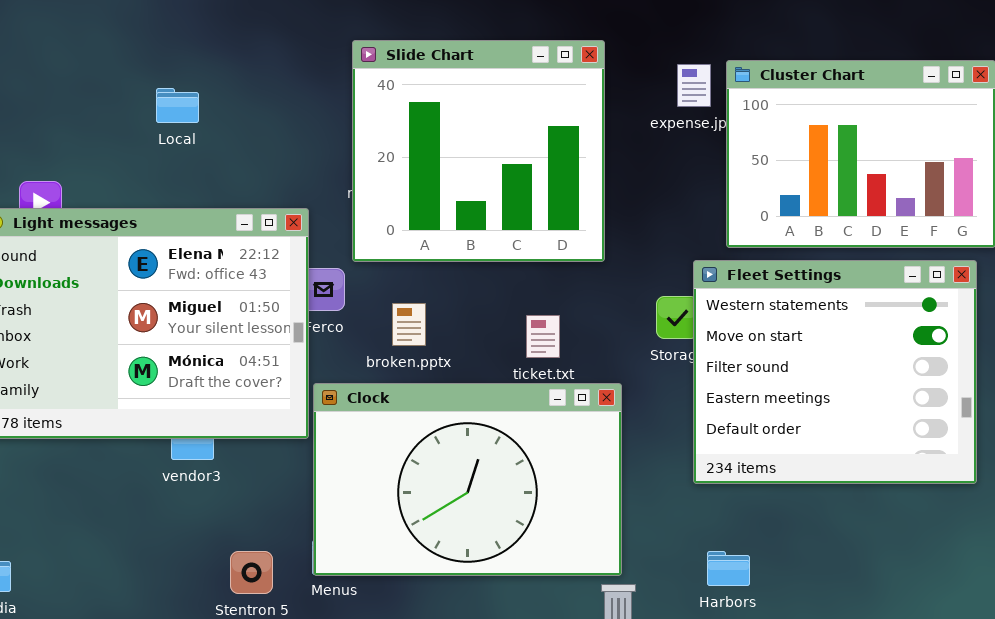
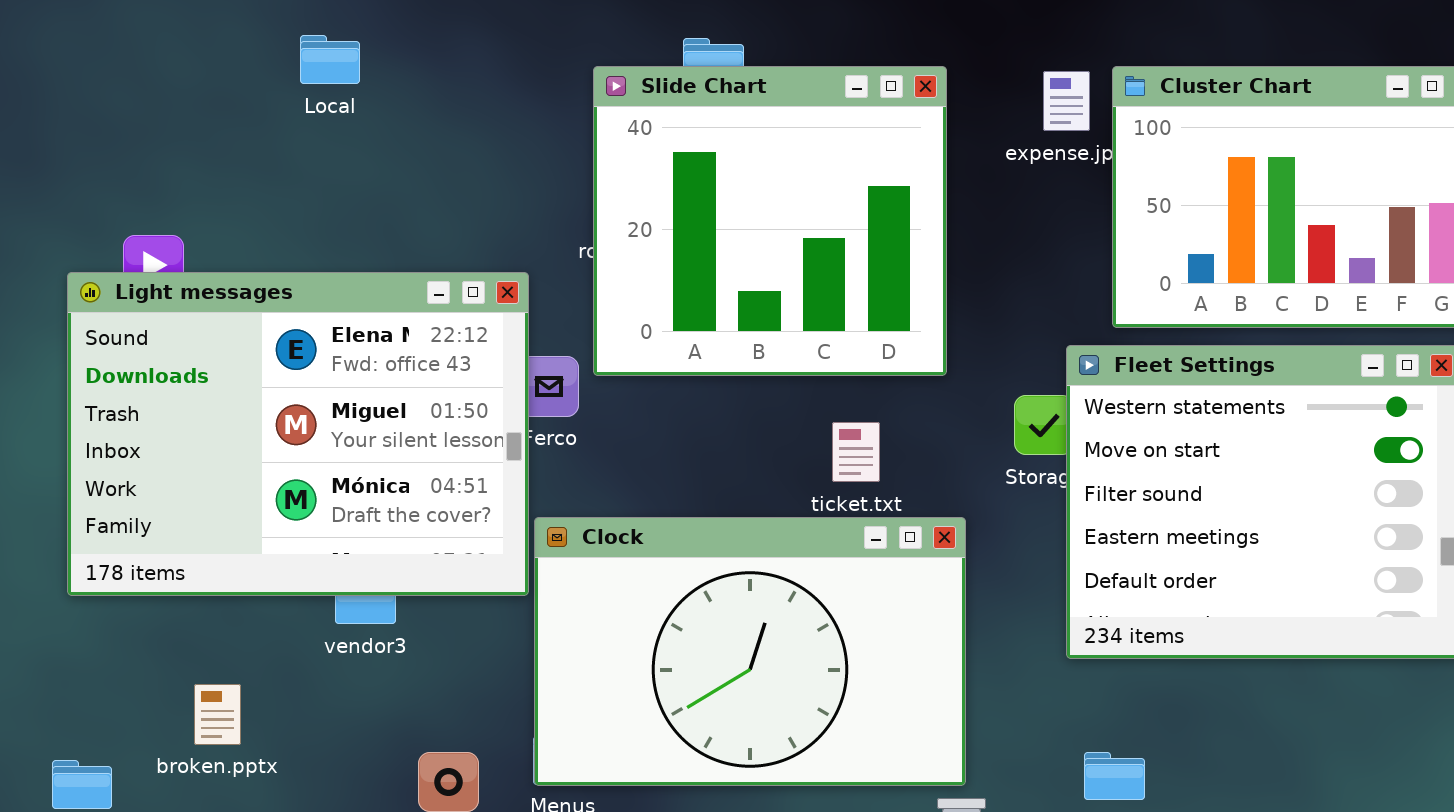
Slide Chart: [352,40,605,262] -> [593,66,947,376], moved
Local: [156,88,199,123] -> [300,35,360,84], moved
broken.pptx: [392,303,426,346] -> [194,684,241,745], moved

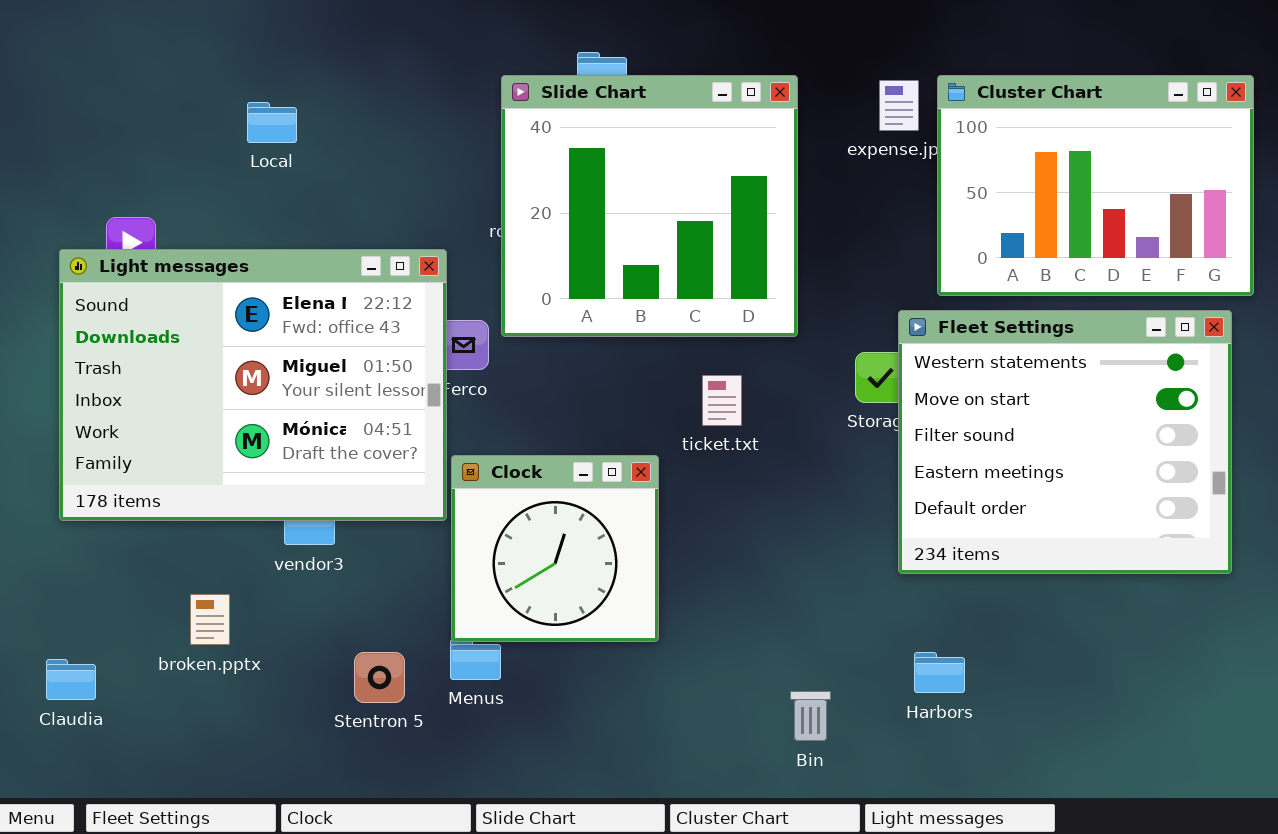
Local: [300,35,360,84] -> [247,102,297,143], moved
Clock: [534,517,966,786] -> [451,455,659,642], resized
broken.pptx: [194,684,241,745] -> [190,594,230,645], moved

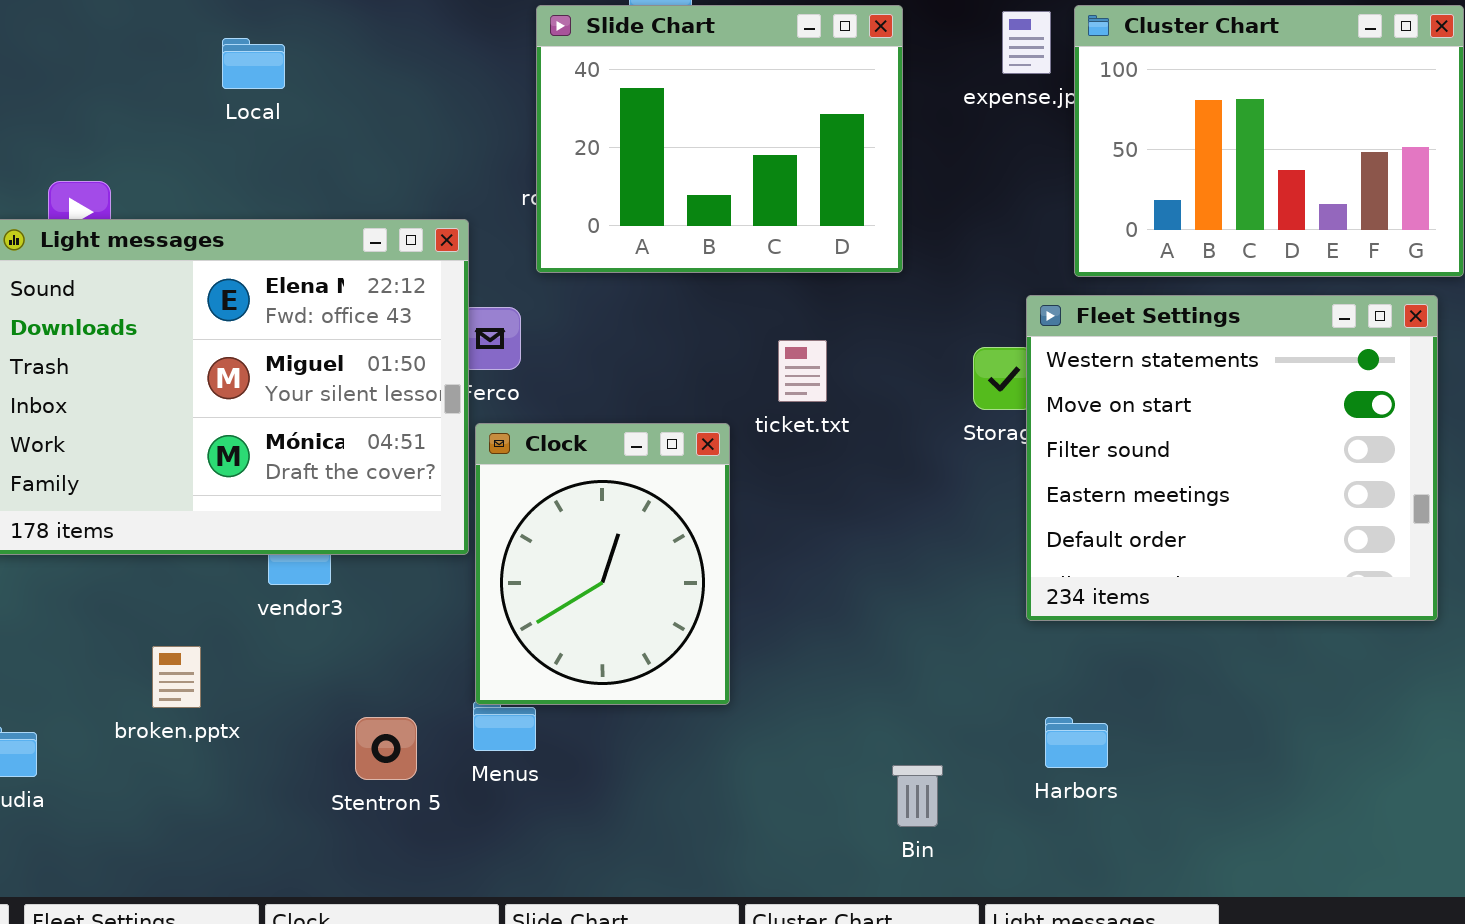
Slide Chart: [501,75,798,337] -> [536,5,903,273], resized
ticket.txt: [702,375,742,426] -> [778,340,827,402], moved
Clock: [451,455,659,642] -> [475,423,730,705], resized

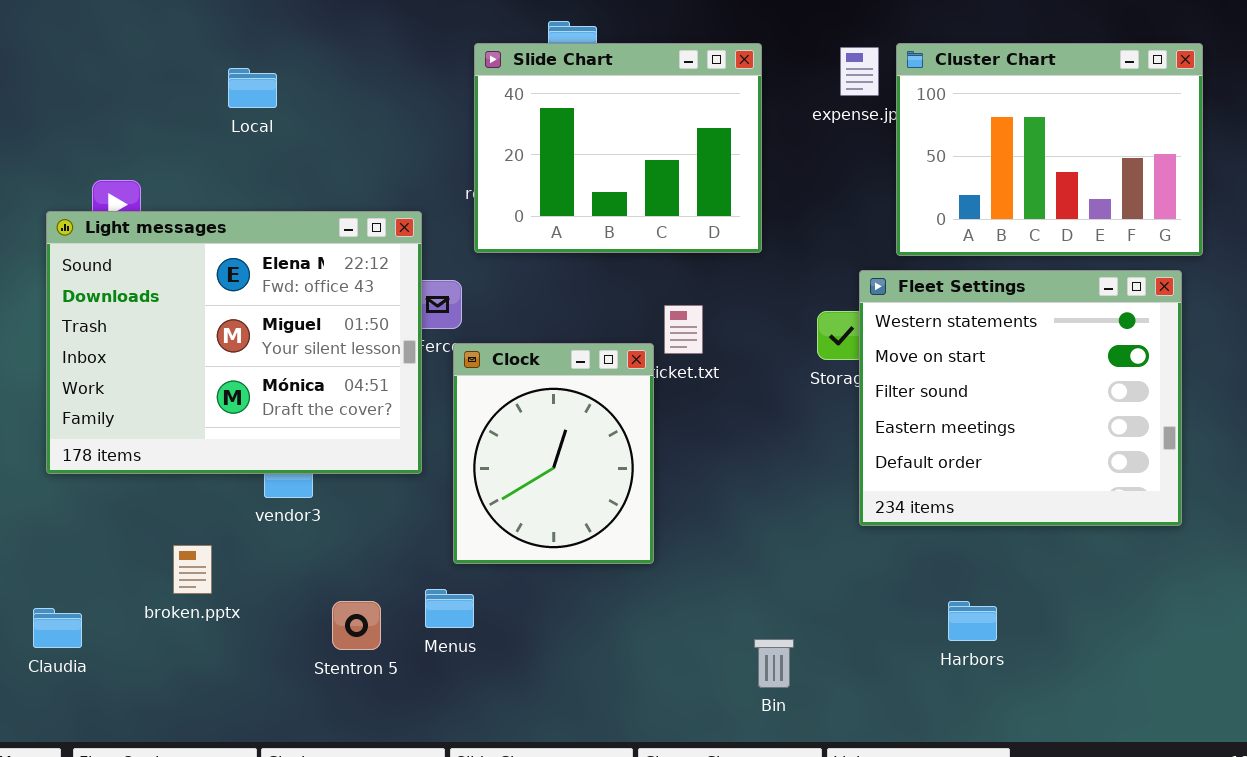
Clock: [475,423,730,705] -> [453,343,654,564], moved
Harbors: [1045,717,1108,768] -> [948,601,997,641], moved

